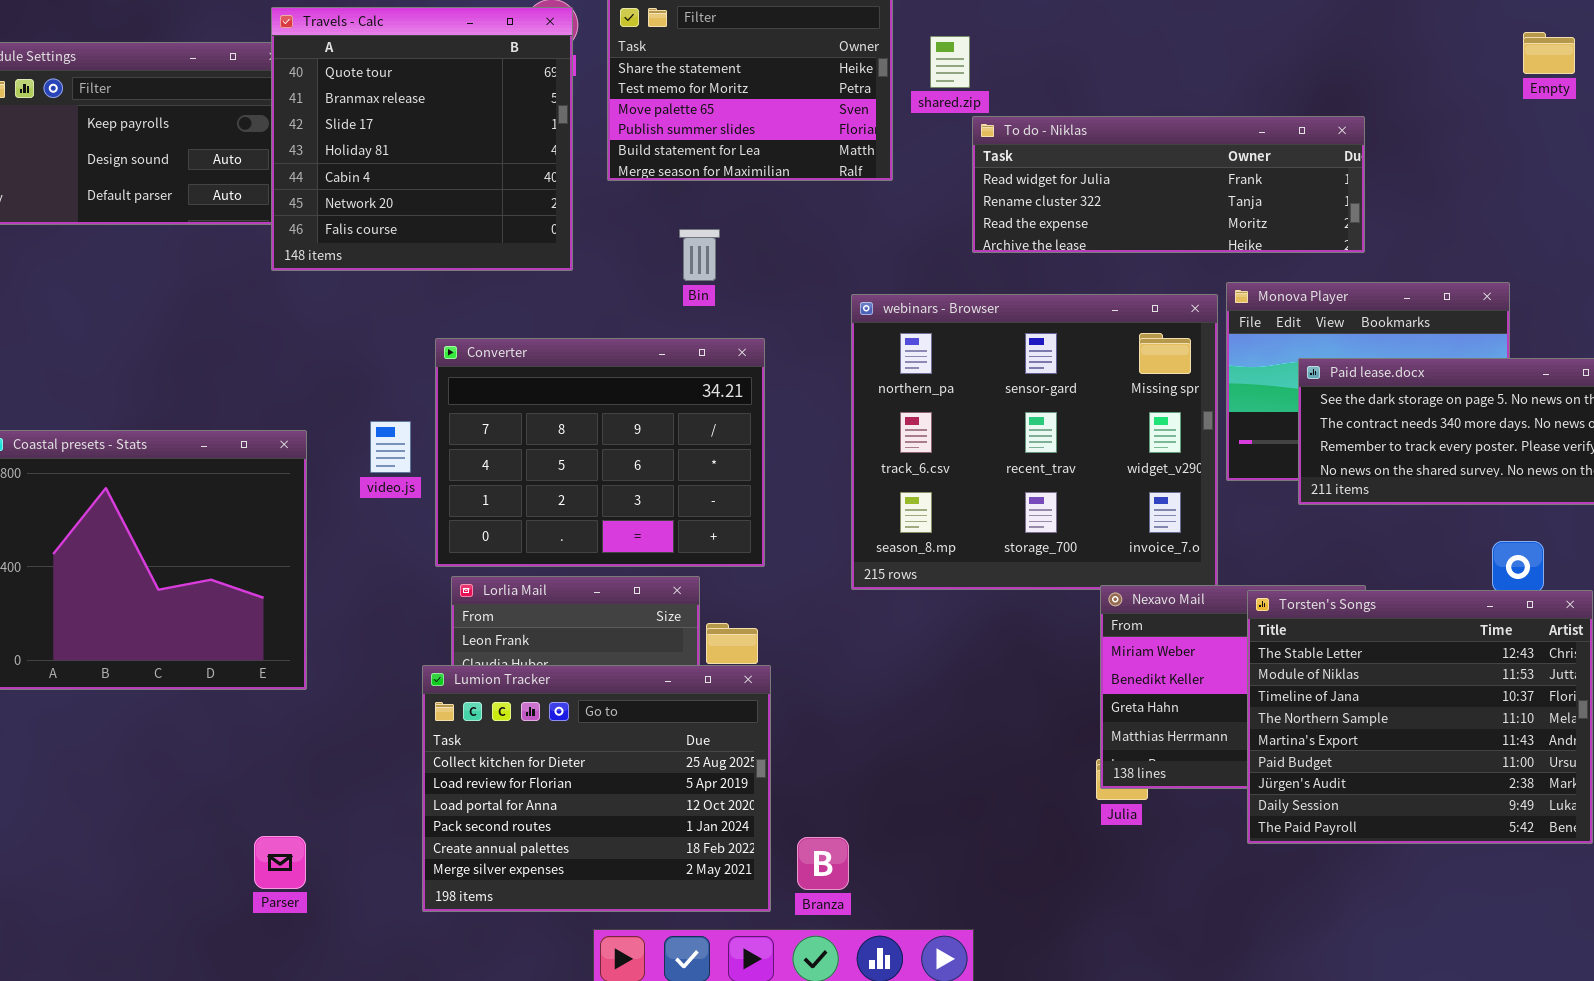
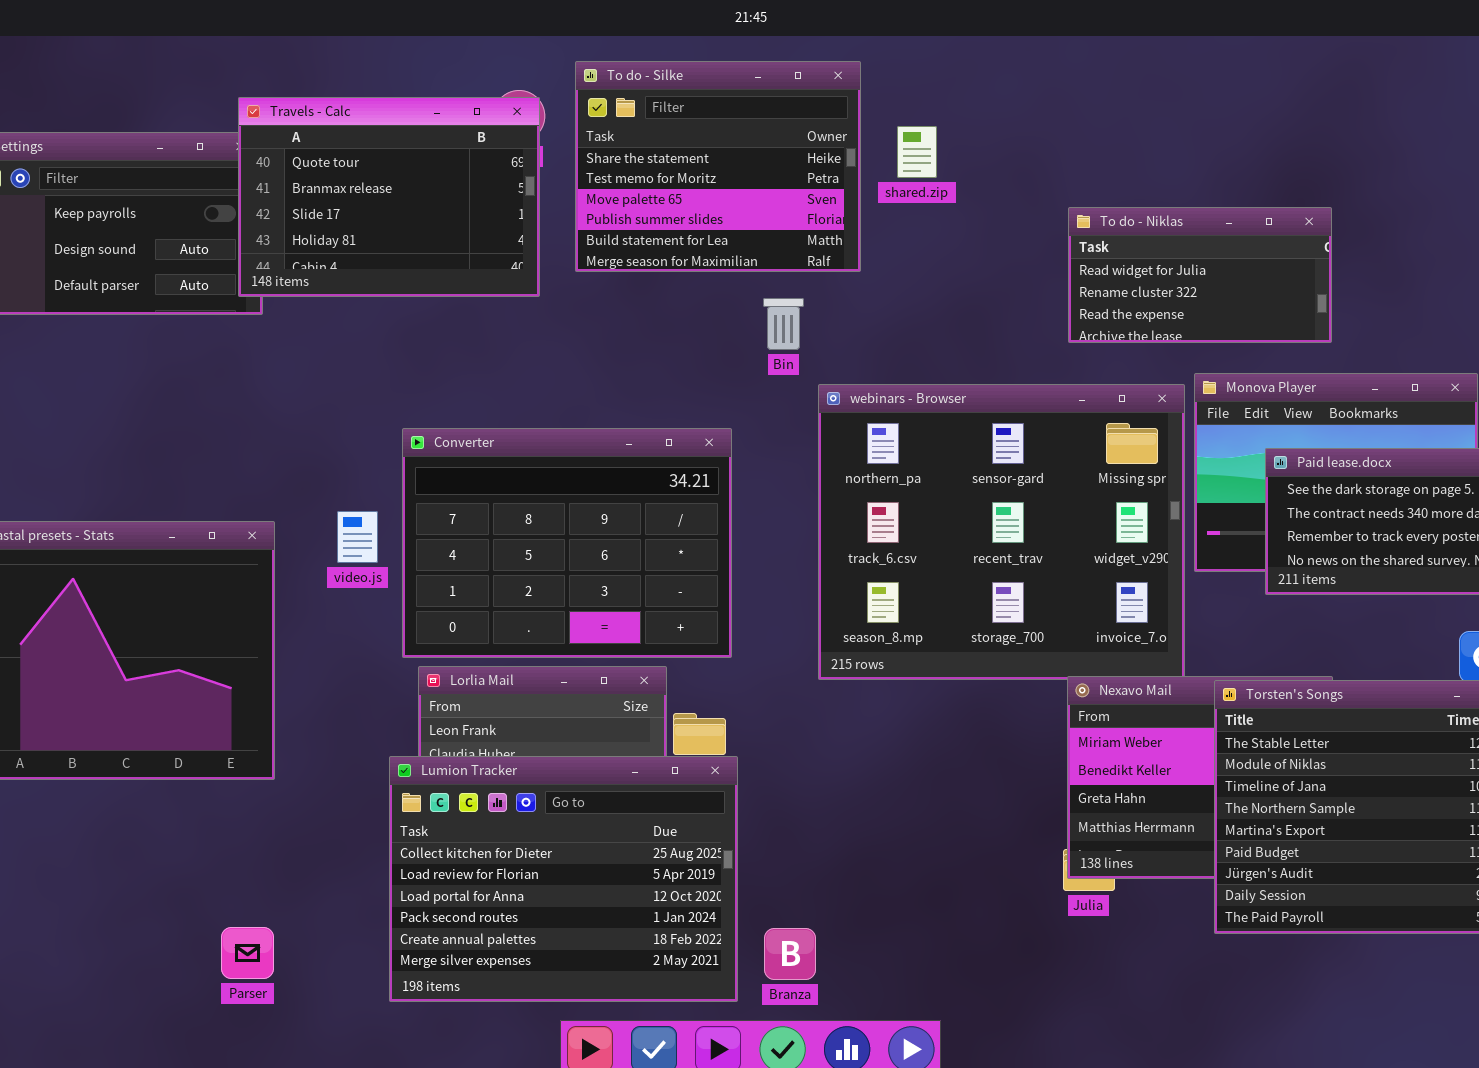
Travels - Calc: [271,7,573,271] -> [238,97,540,297], resized
To do - Niklas: [972,116,1365,253] -> [1068,207,1332,343], resized
Bin: [679,229,720,281] -> [763,298,804,350], moved

